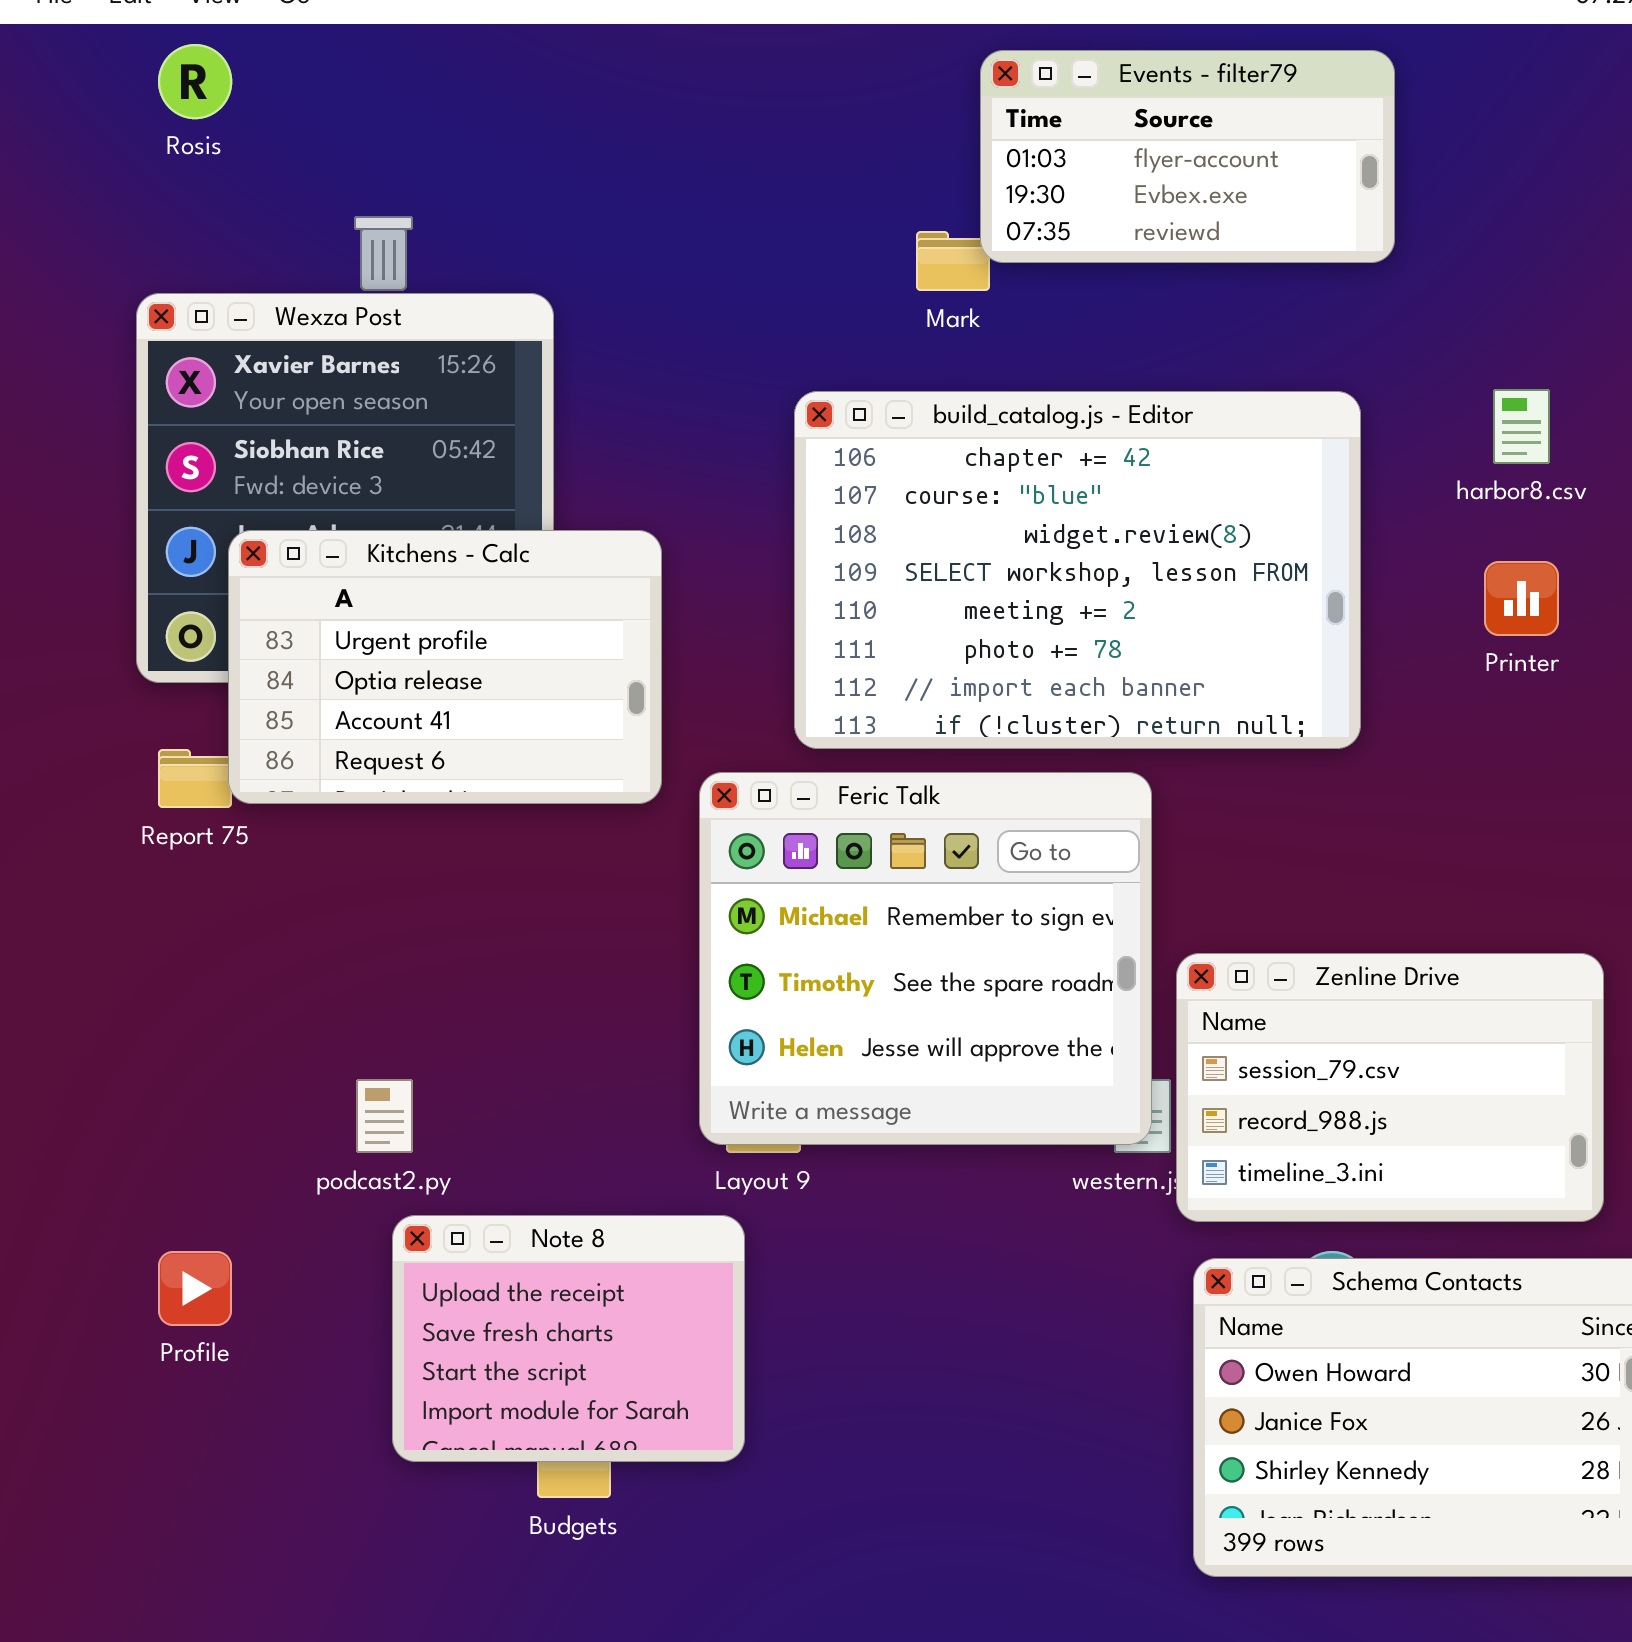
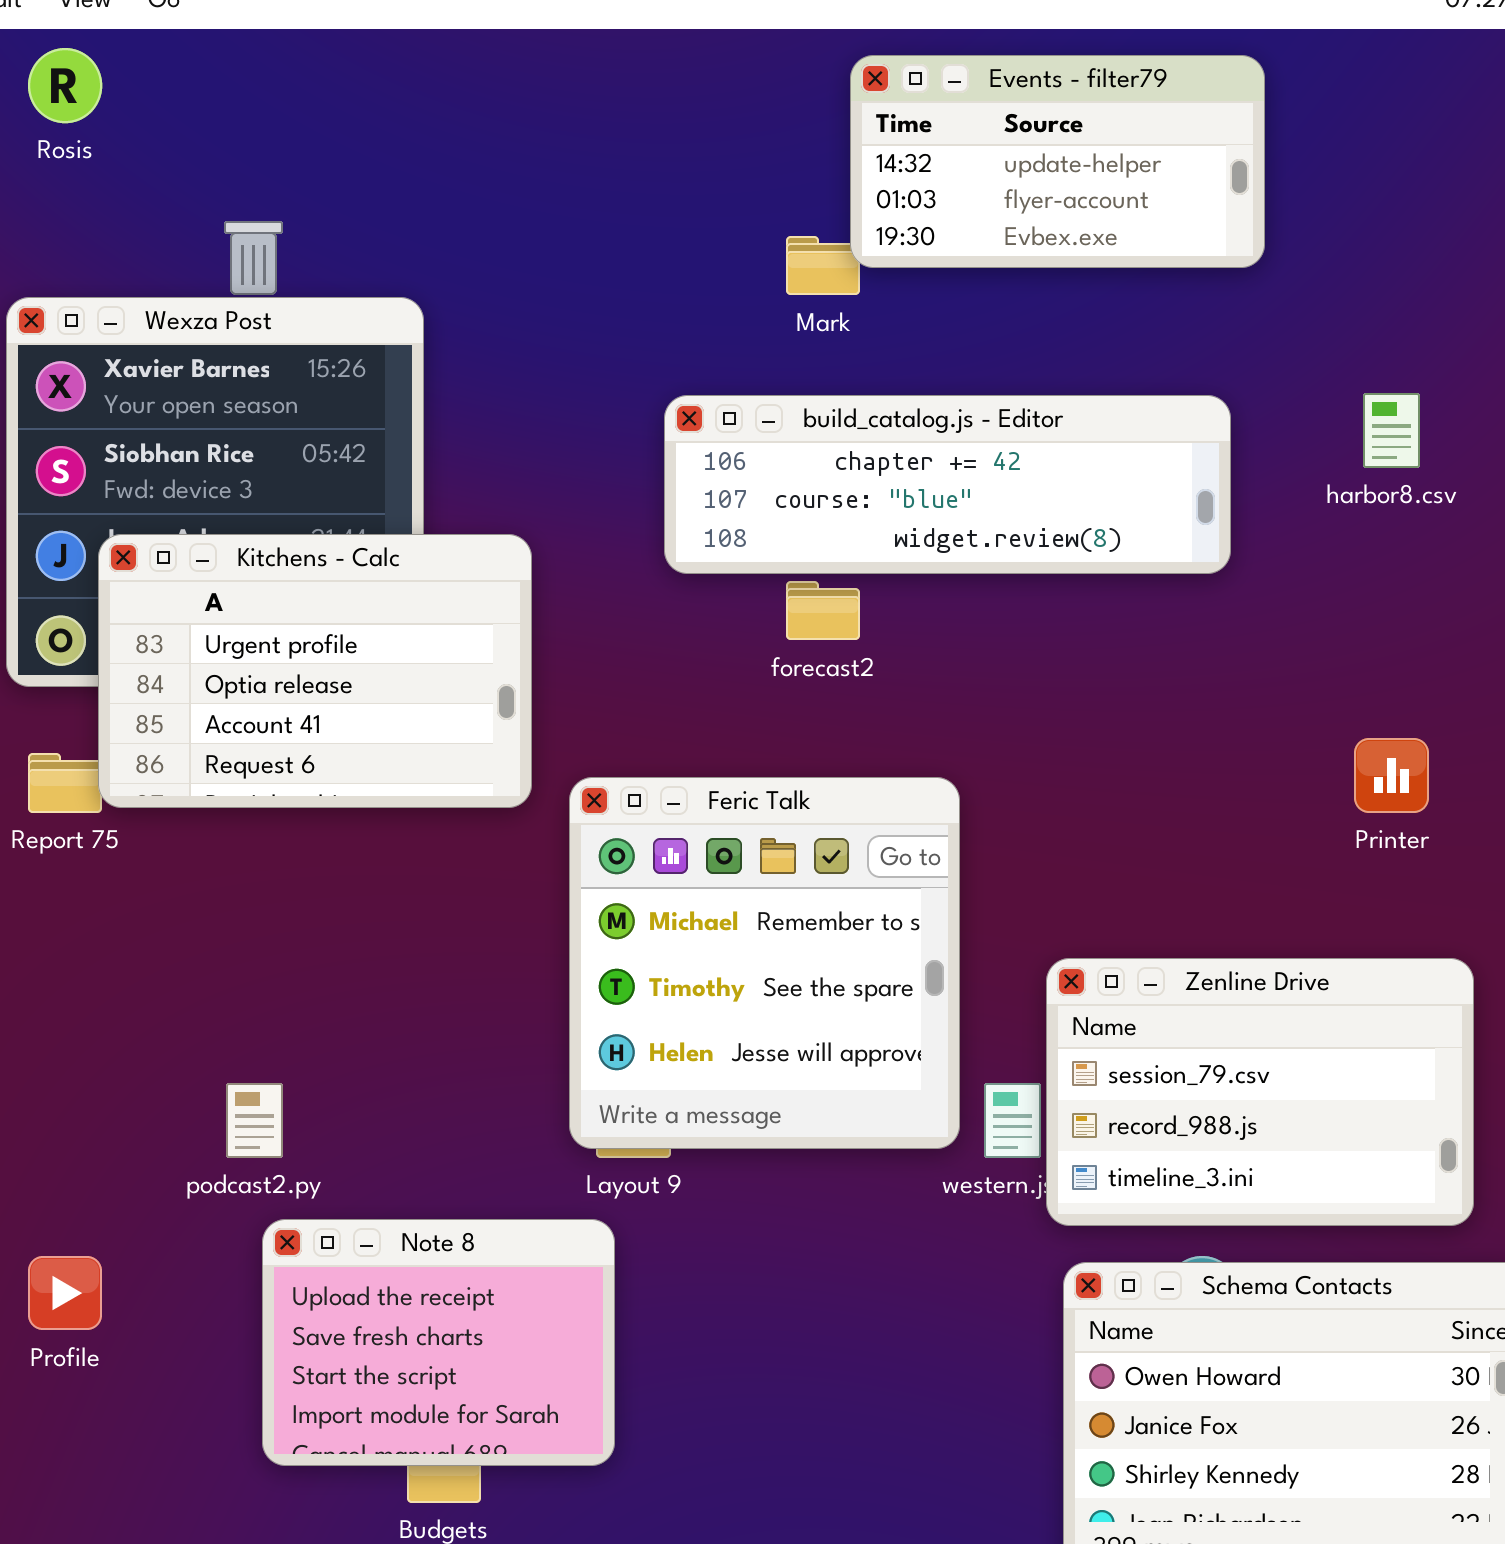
Events - filter79: [980,50,1395,263] -> [850,55,1265,268], scrolled up 1 row
build_catalog.js - Editor: [794,391,1361,749] -> [664,395,1231,574], resized
Printer: [1484,561,1559,636] -> [1354,738,1429,813], moved
Feric Talk: [699,772,1152,1145] -> [569,777,960,1149], resized

